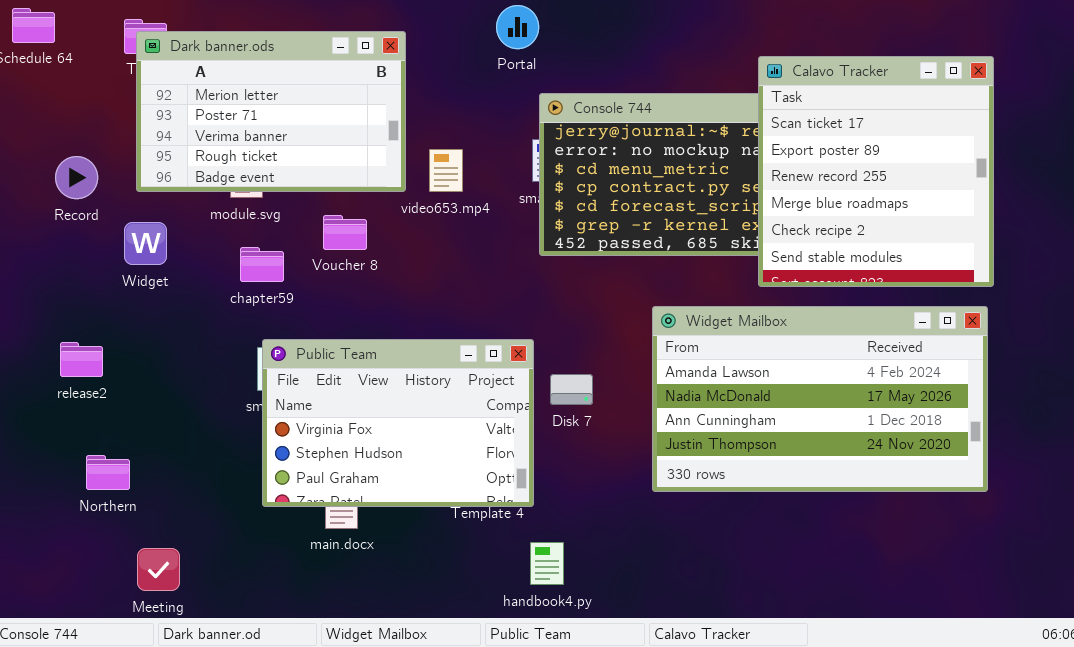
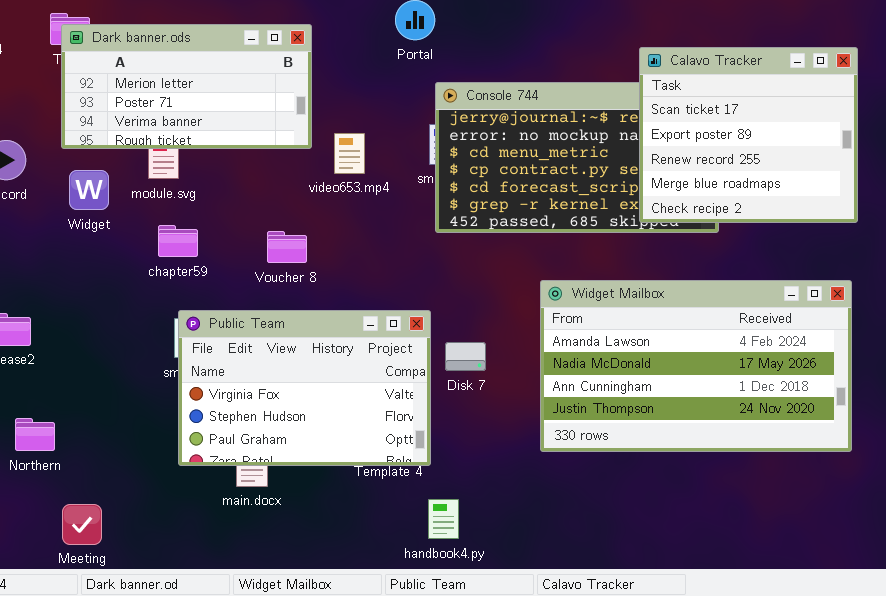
Dark banner.ods: [136,31,406,192] -> [61,24,312,149], resized
Calavo Tracker: [758,56,994,287] -> [639,47,858,223], resized
Voucher 8: [323,215,367,250] -> [267,231,307,263], moved
Widget: [124,222,167,265] -> [69,170,109,210], moved

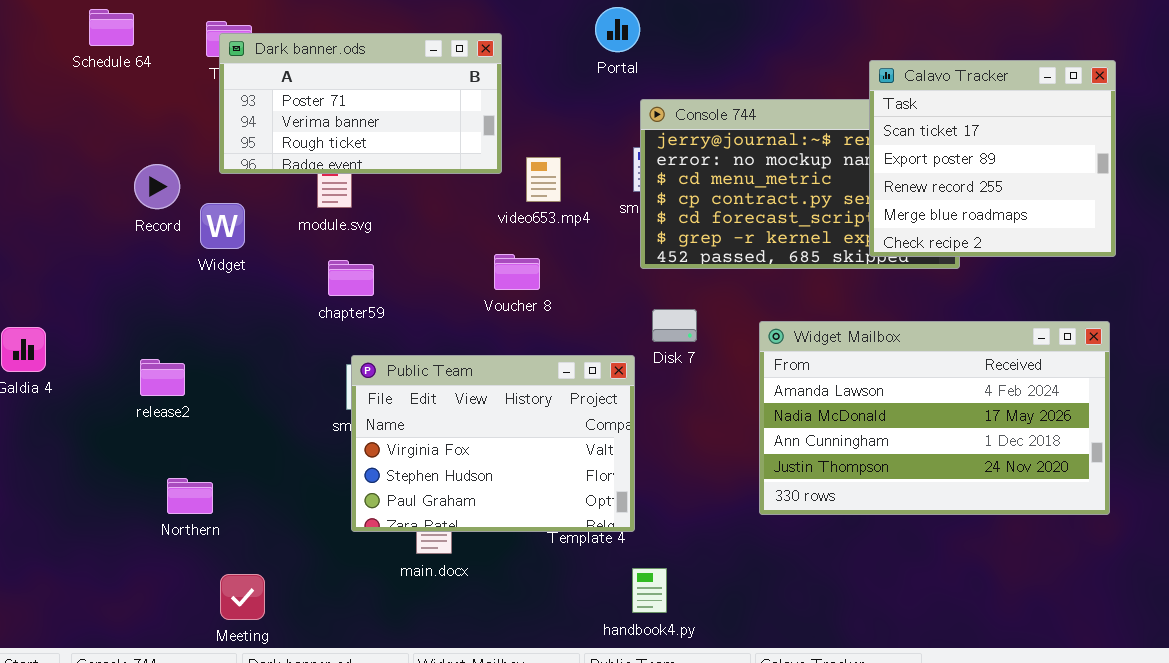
Dark banner.ods: [61,24,312,149] -> [219,33,502,174], scrolled down 1 row
Widget: [69,170,109,210] -> [200,203,245,249], moved
Voucher 8: [267,231,307,263] -> [494,254,540,290], moved
Disk 7: [445,342,486,371] -> [652,309,697,342], moved

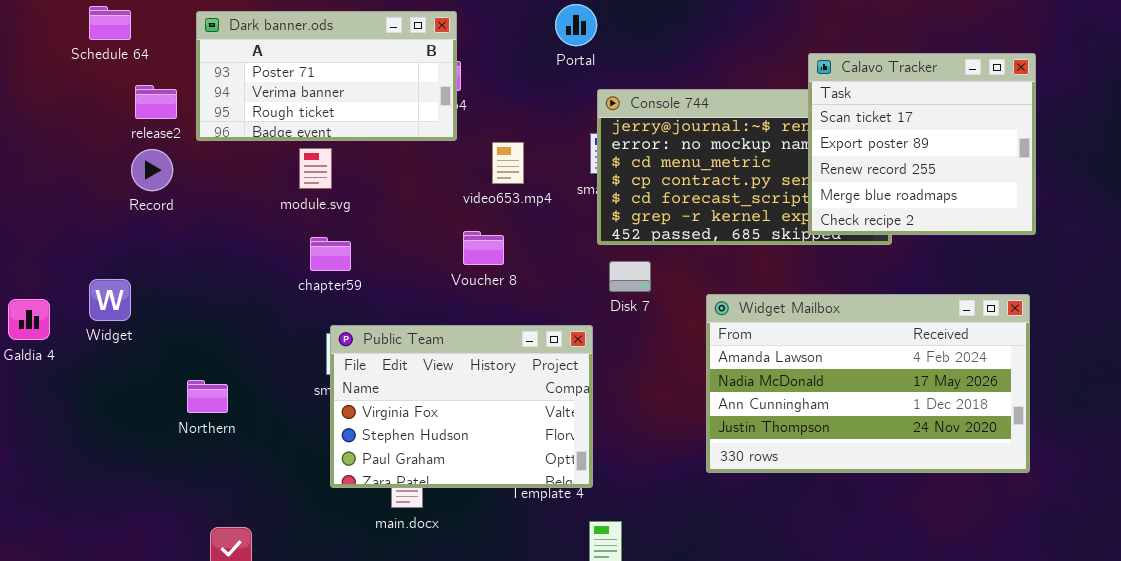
Dark banner.ods: [219,33,502,174] -> [196,11,457,141], moved
Widget: [200,203,245,249] -> [89,279,131,321], moved
Disk 7: [652,309,697,342] -> [609,261,651,292], moved
release2: [140,359,185,396] -> [135,85,177,119], moved
Northern: [167,478,213,514] -> [187,380,228,413], moved

